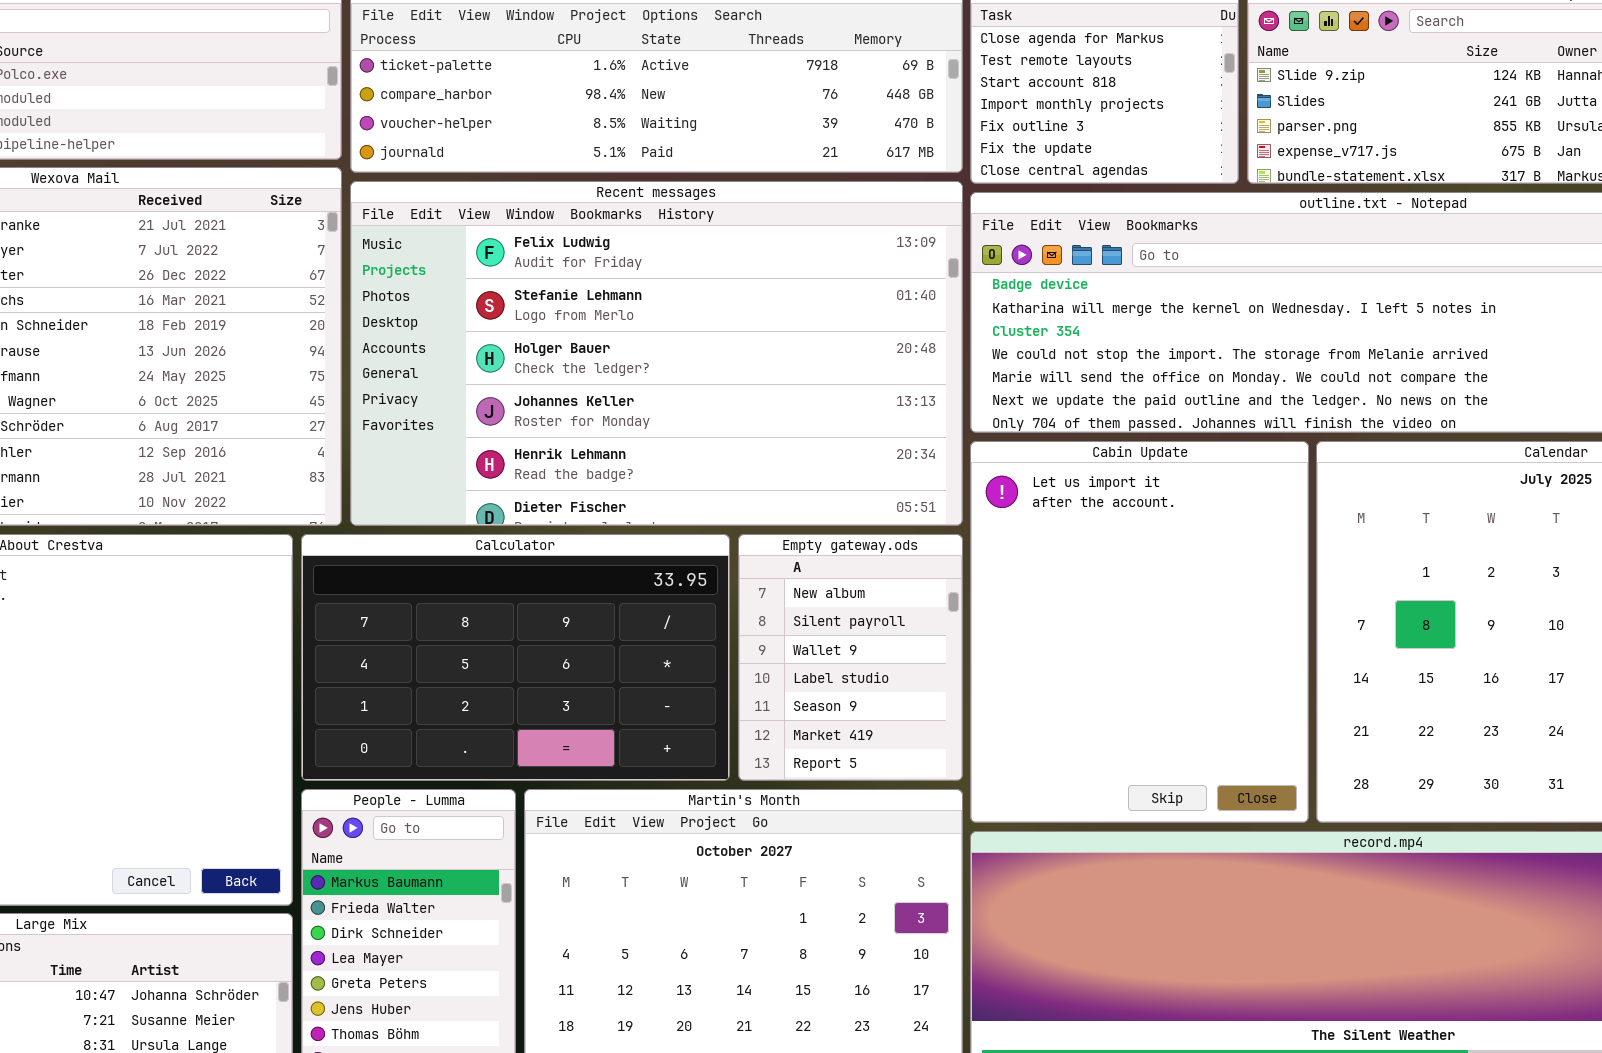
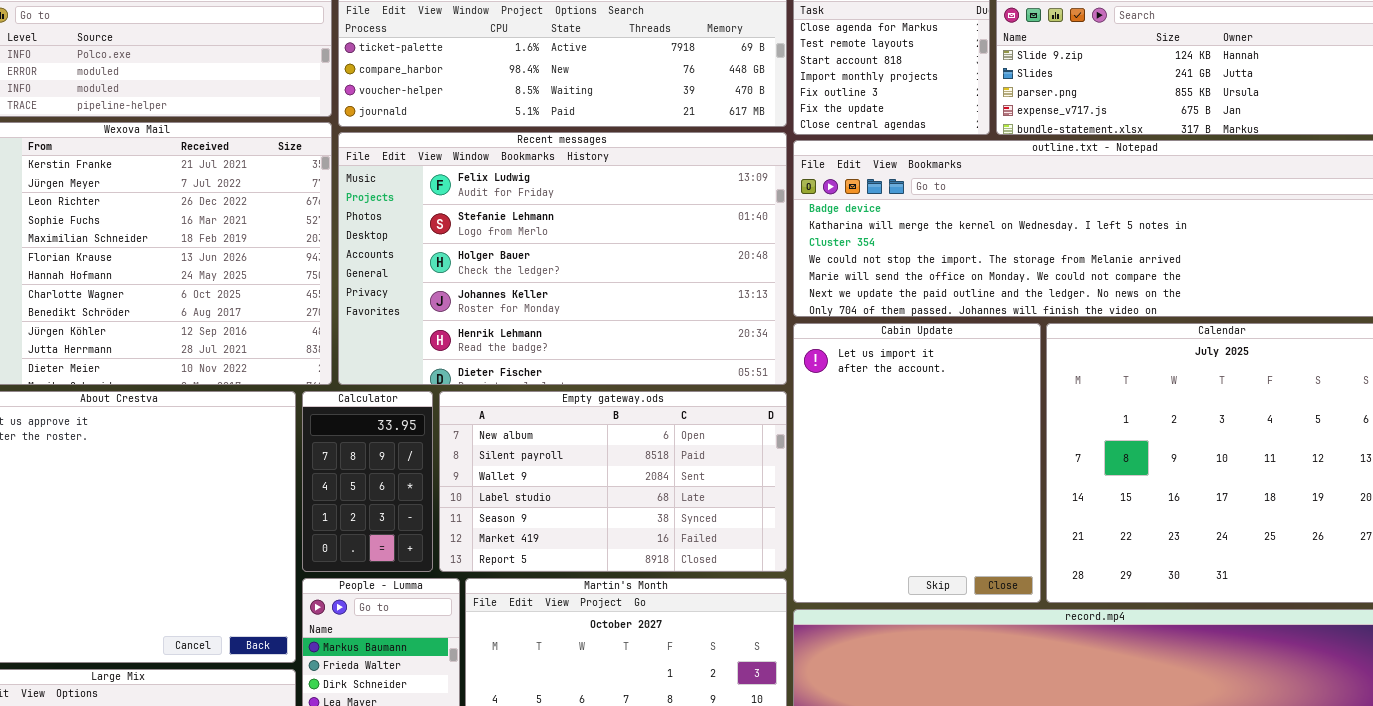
Calculator: [301,534,730,781] -> [302,391,433,572], resized
Empty gateway.ods: [738,534,963,781] -> [439,391,787,572], resized

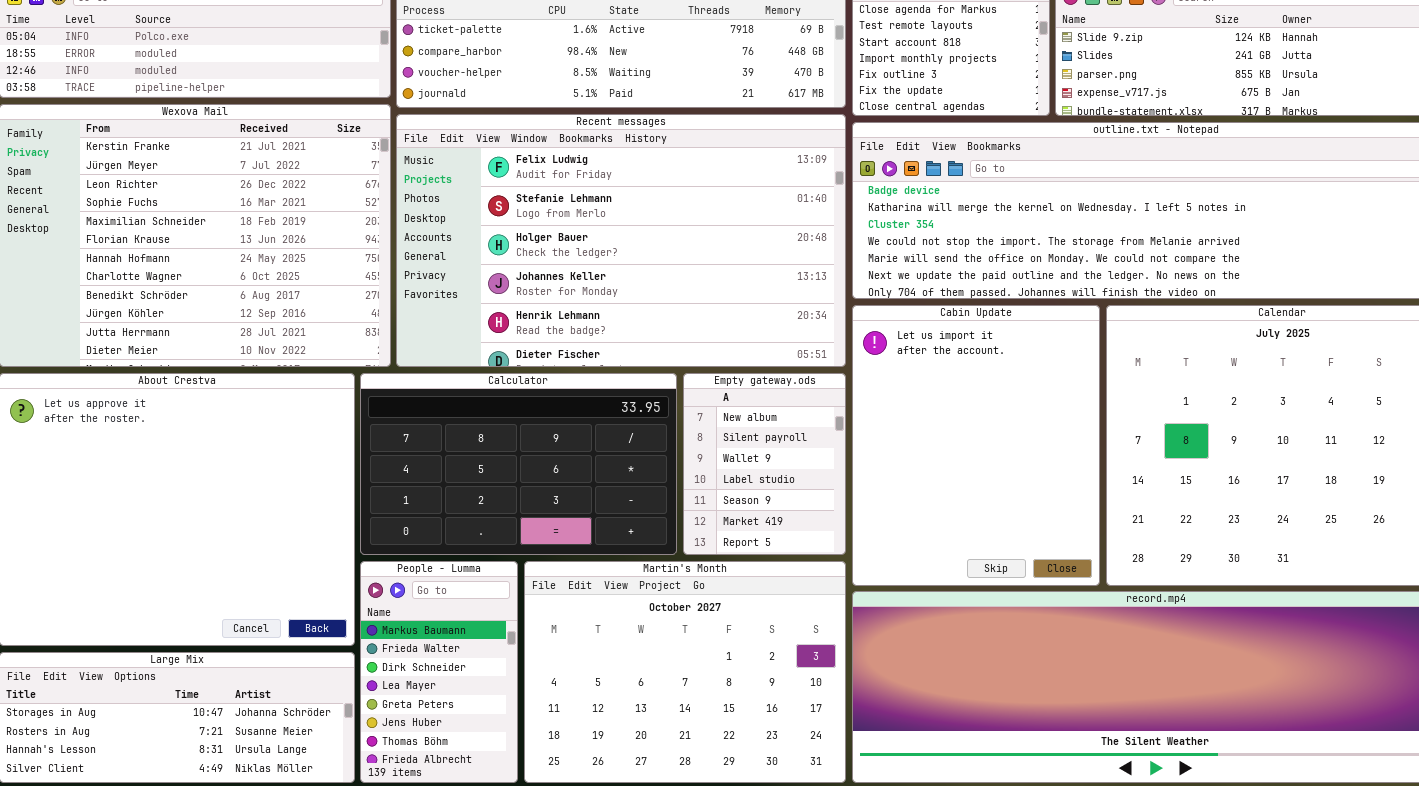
Calculator: [302,391,433,572] -> [360,373,677,555], resized
Empty gateway.ods: [439,391,787,572] -> [683,373,846,555], resized

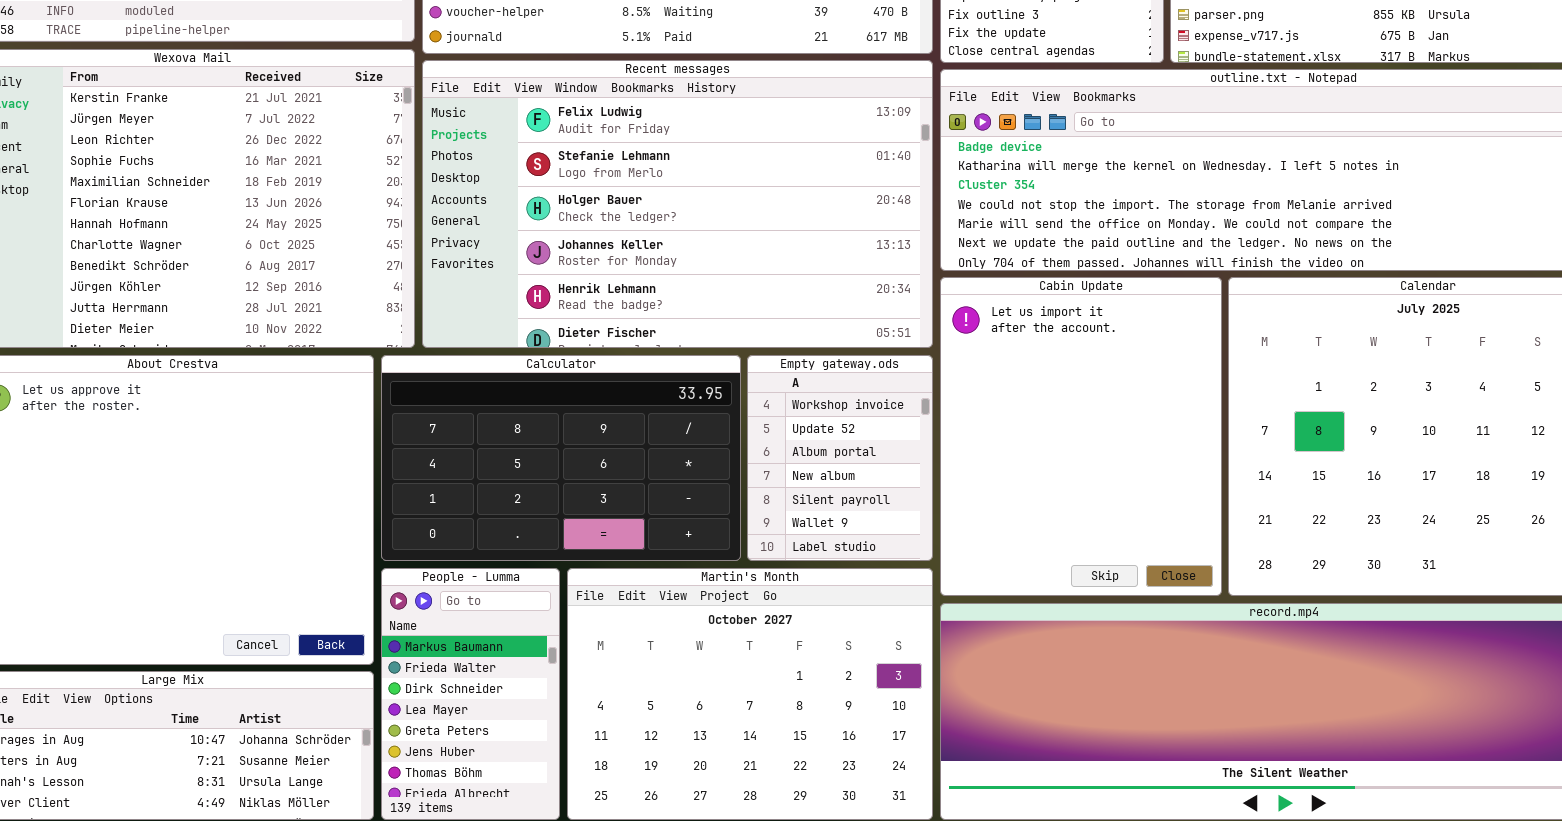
Empty gateway.ods: [683,373,846,555] -> [747,355,933,561], scrolled up 3 rows

